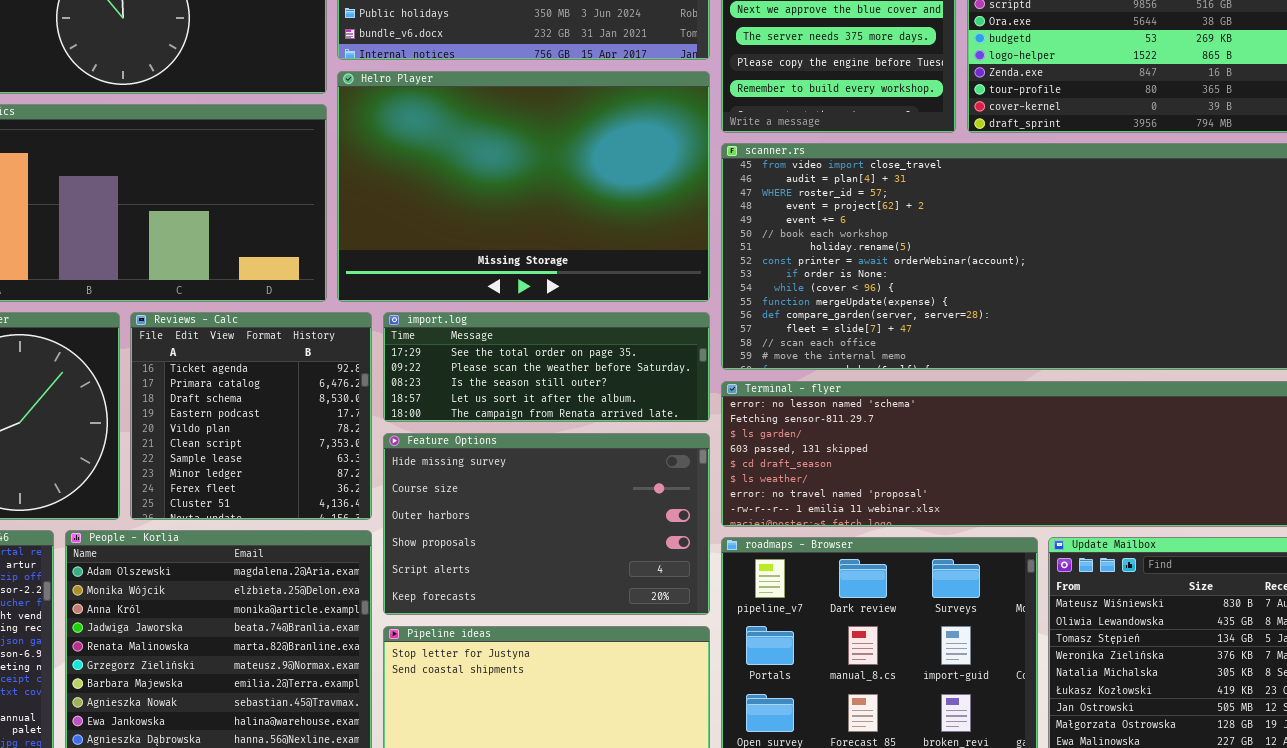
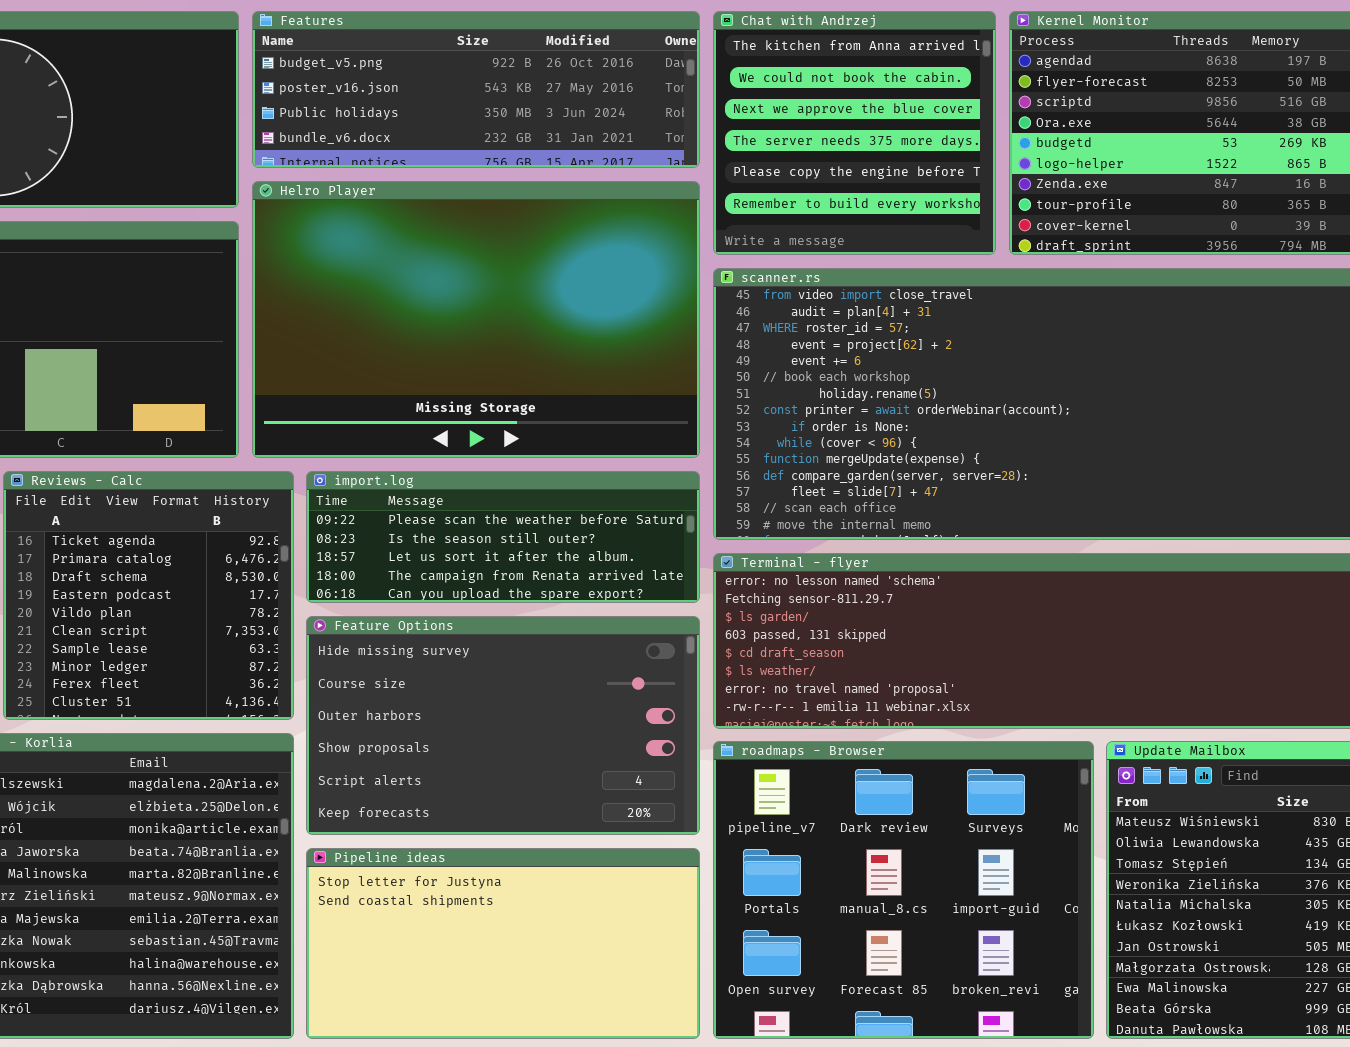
import.log: [383,312,710,422] -> [306,471,700,603], scrolled down 1 row

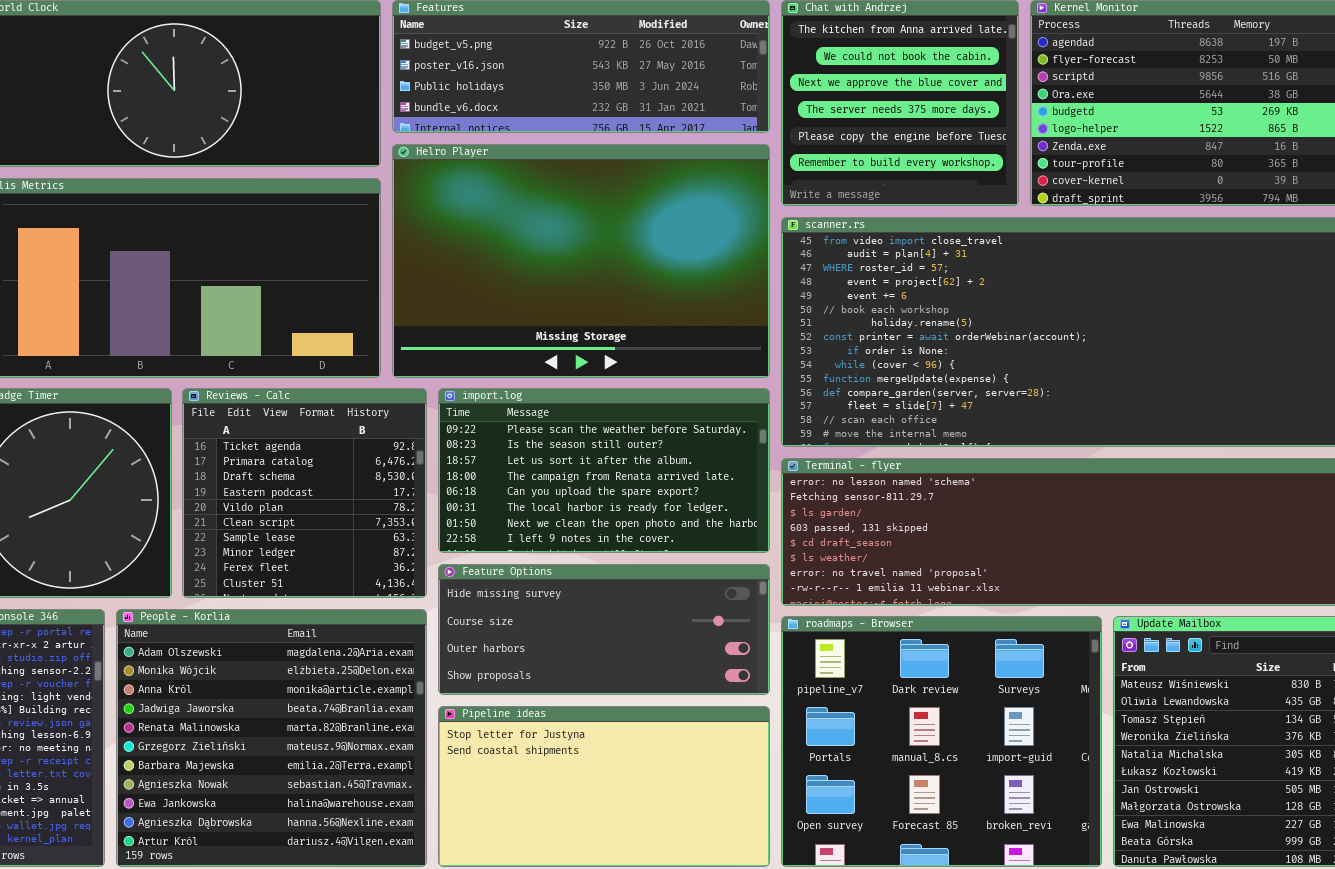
import.log: [306,471,700,603] -> [438,388,770,553], resized
Feature Options: [306,616,700,835] -> [438,564,770,695], resized

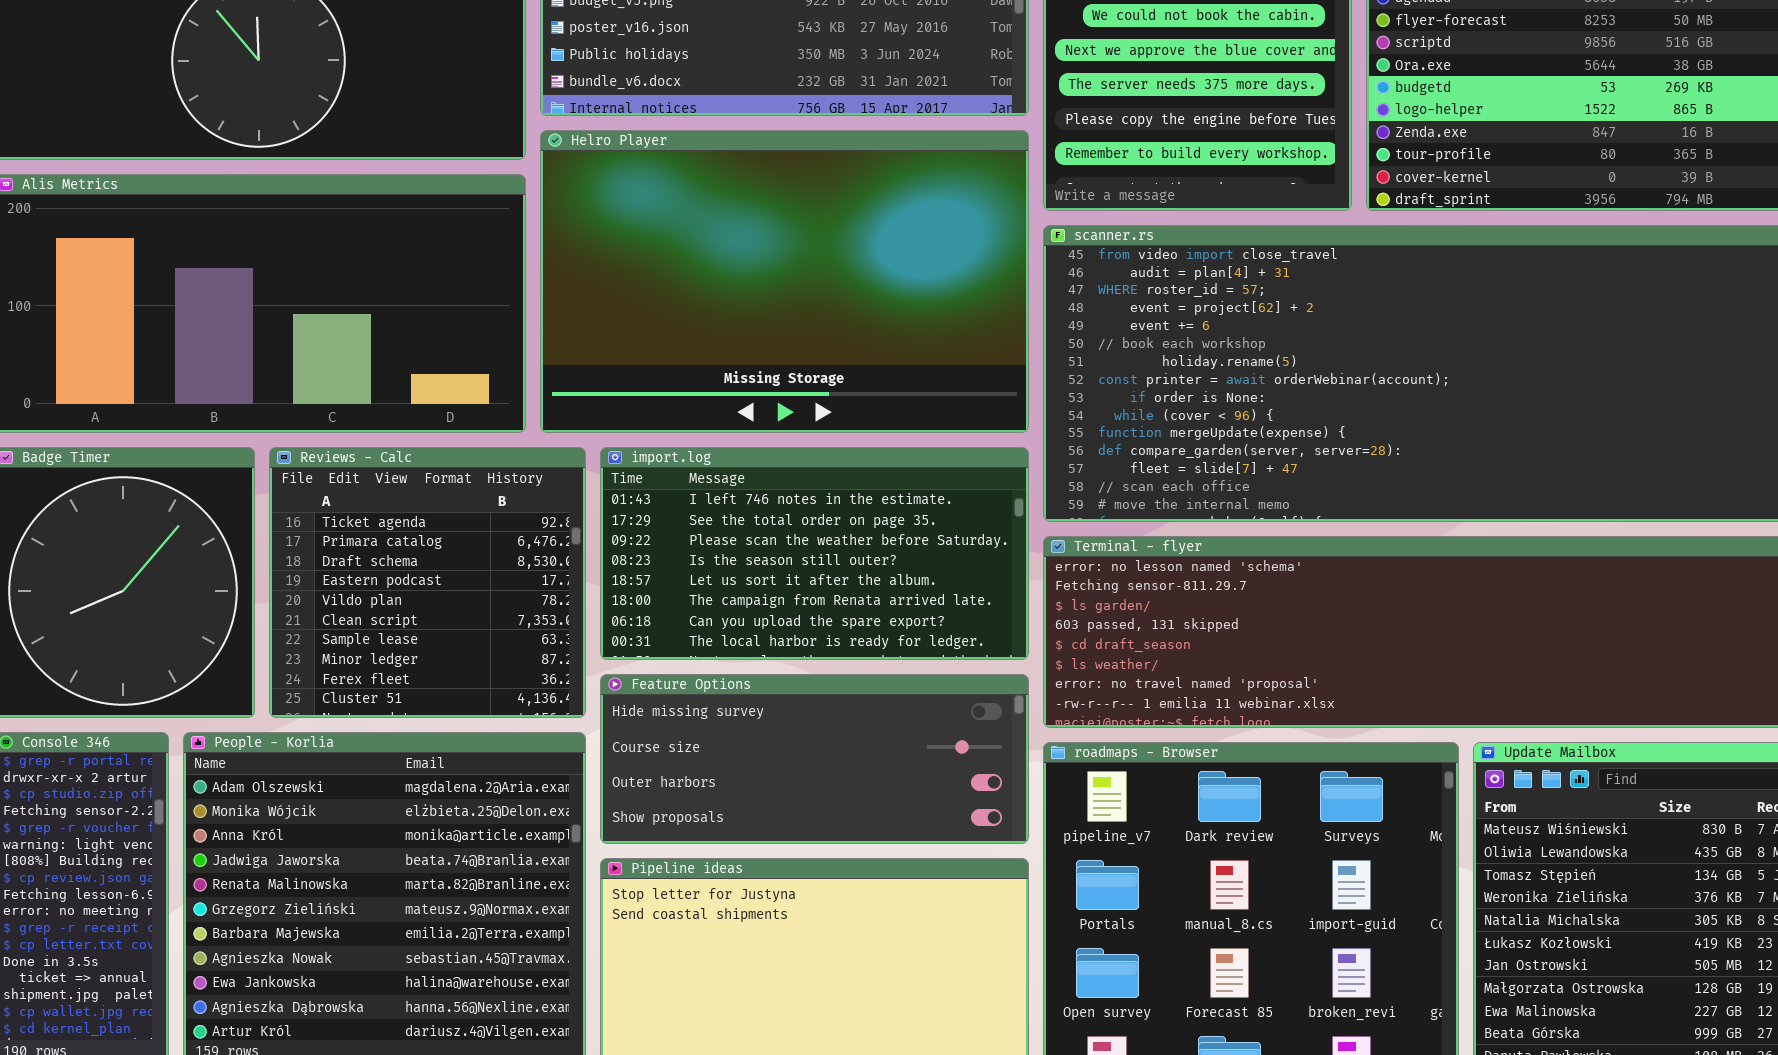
import.log: [438,388,770,553] -> [600,447,1029,660], scrolled up 2 rows

